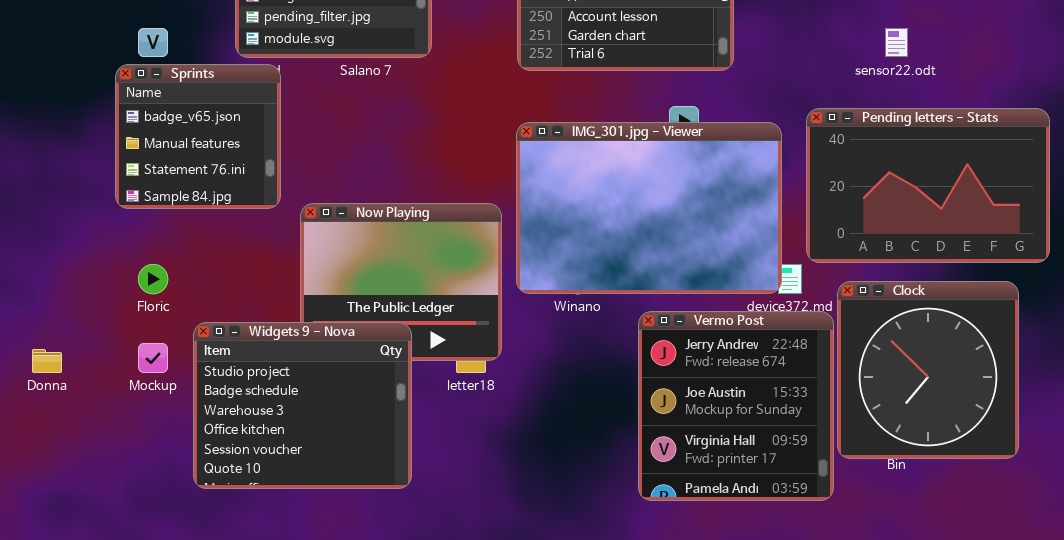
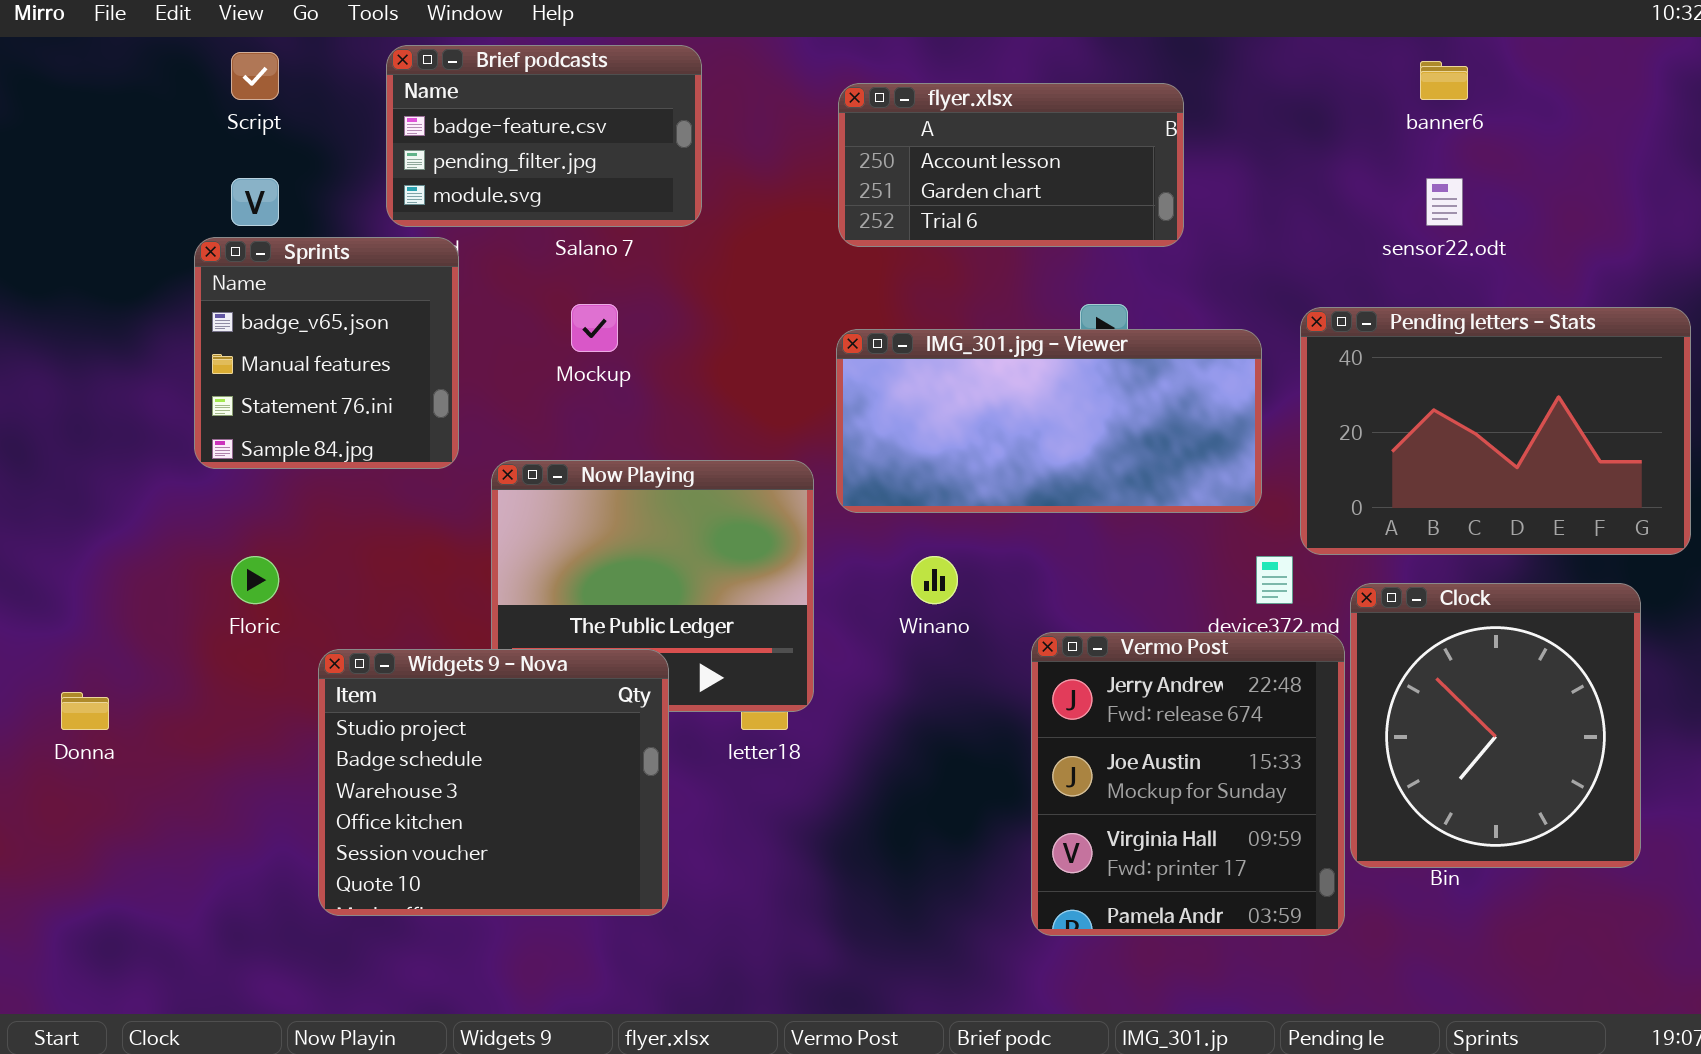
IMG_301.jpg - Viewer: [516,122,782,294] -> [836,329,1262,513], resized
Mockup: [138,343,168,373] -> [571,304,618,352], moved

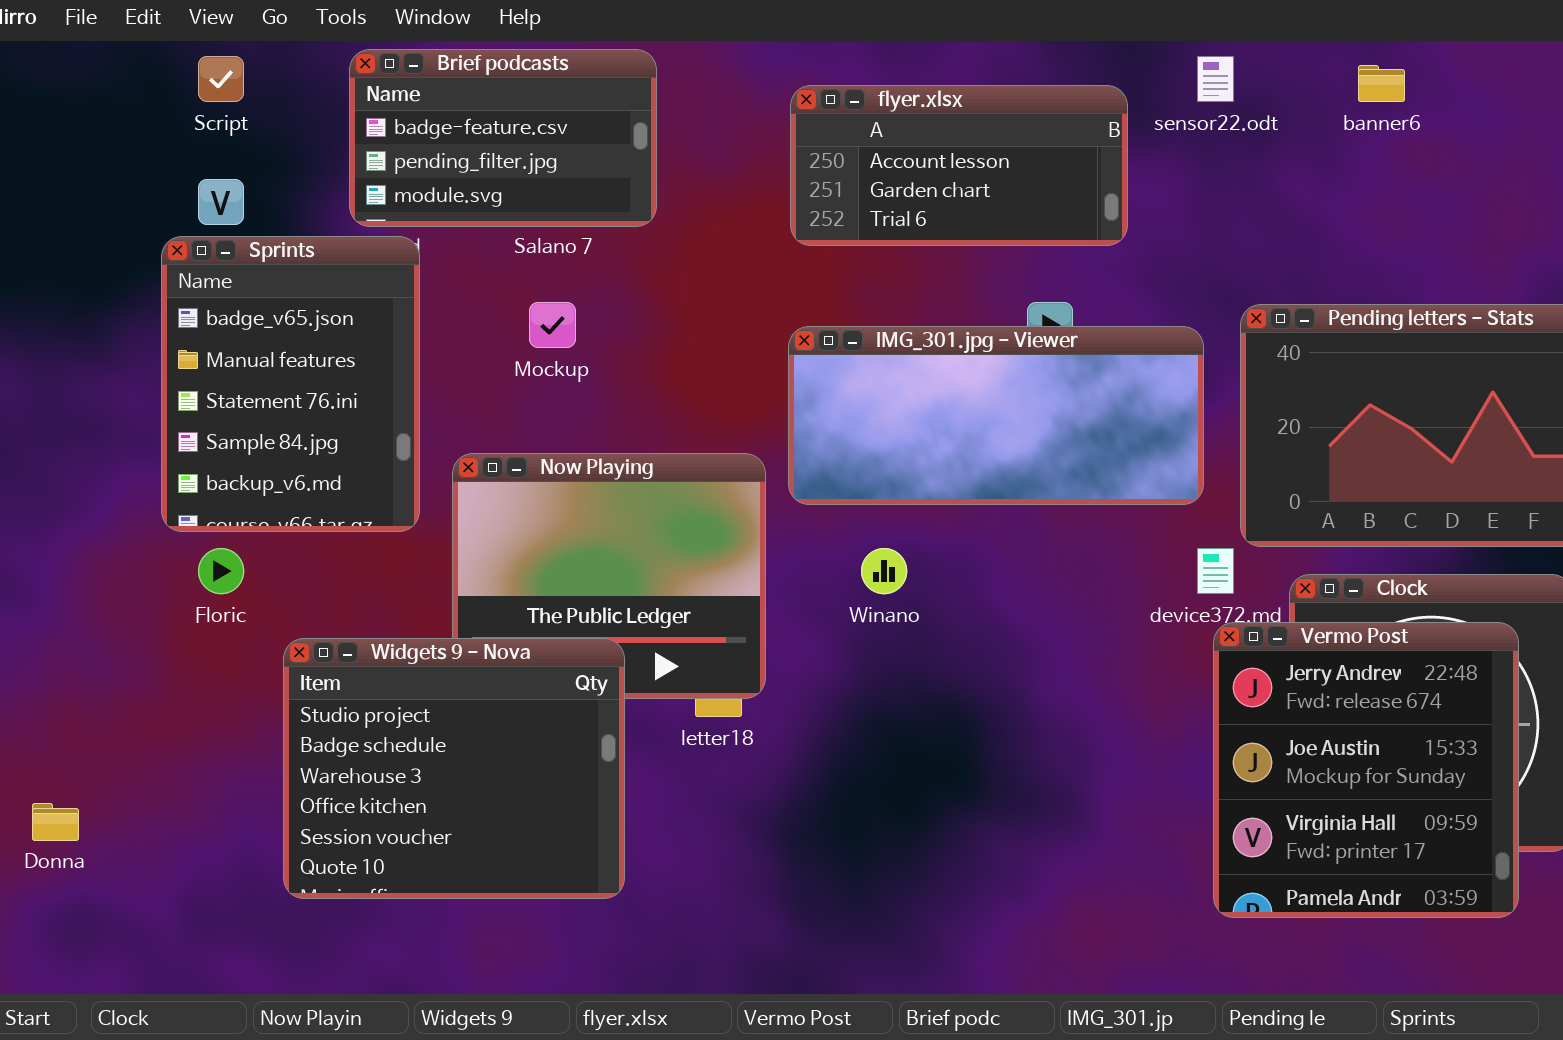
sensor22.odt: [1426,178,1463,226] -> [1197,56,1234,102], moved
Sprints: [194,237,459,469] -> [161,236,420,532], resized
Vermo Post: [1031,632,1345,936] -> [1213,622,1519,918], moved
Donna: [61,692,109,730] -> [32,803,79,841], moved

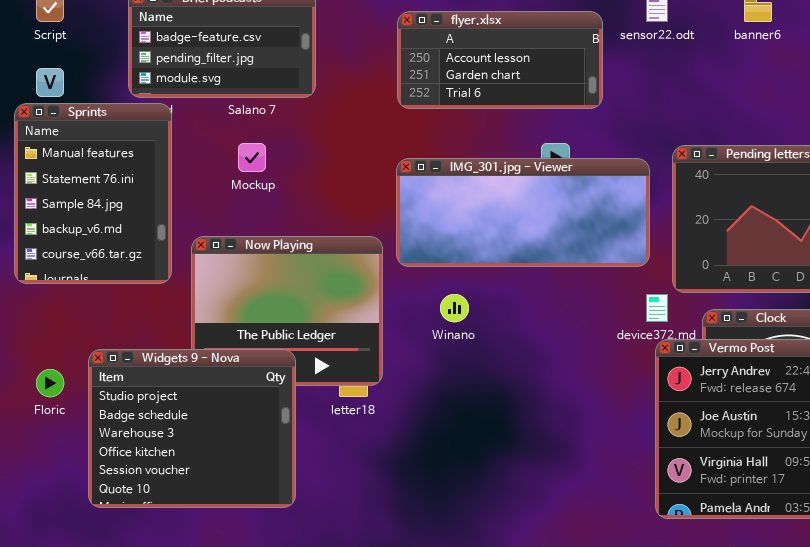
Sprints: [161,236,420,532] -> [14,103,172,284], scrolled down 1 row
Floric: [198,548,244,594] -> [36,369,64,397], moved

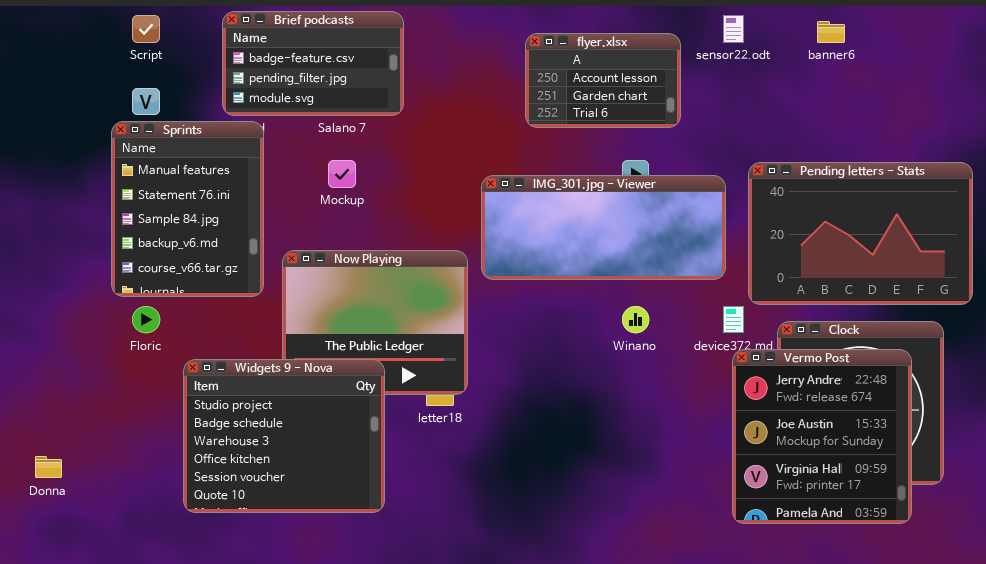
flyer.xlsx: [397,11,603,109] -> [525,33,681,128], resized
Winano: [440,294,469,322] -> [622,306,649,333], moved
Floric: [36,369,64,397] -> [132,306,160,333], moved

